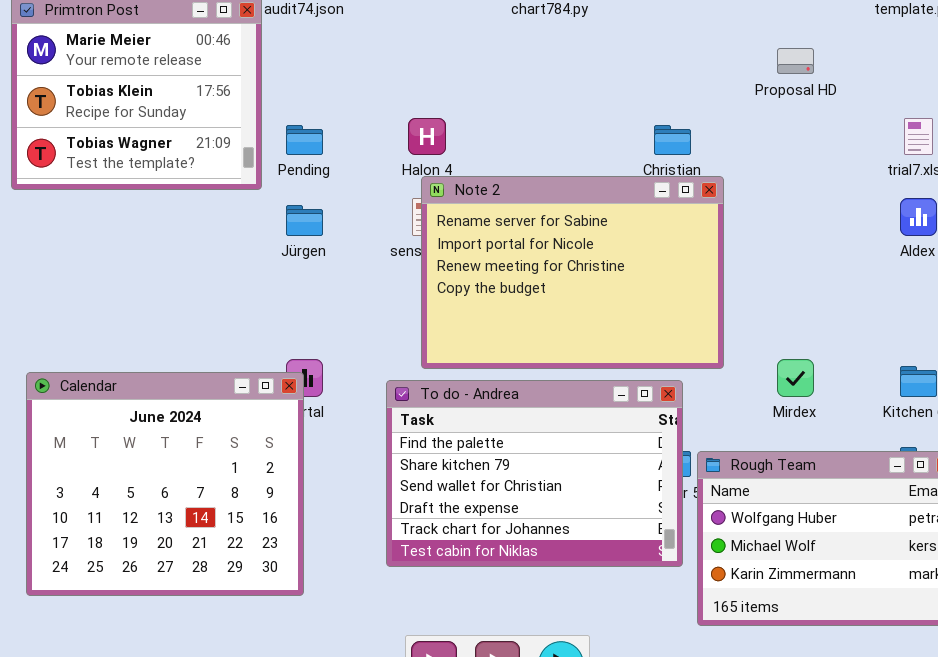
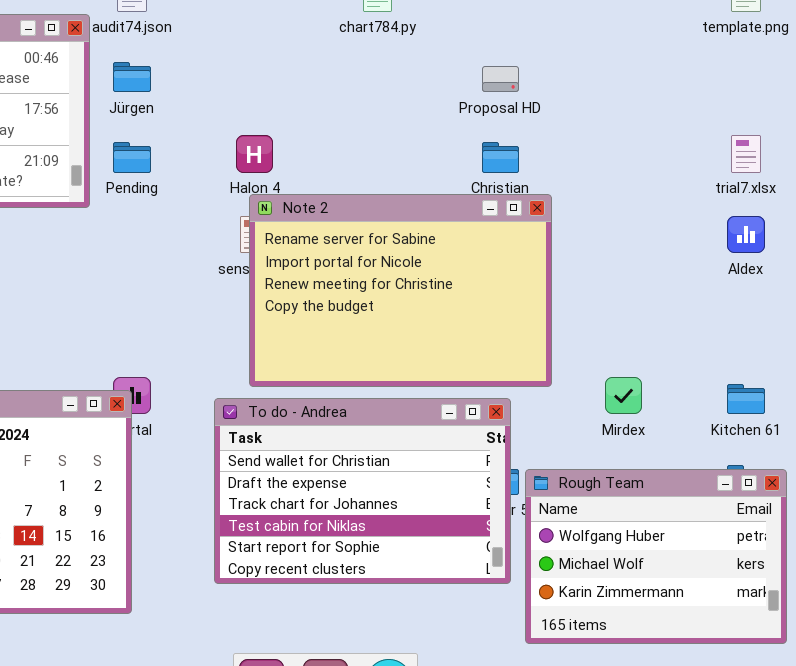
Proposal HD: [777,48,814,74] -> [482,66,519,92], moved
Jürgen: [286,205,323,236] -> [113,62,151,92], moved
To do - Andrea: [386,380,683,567] -> [214,398,511,584], scrolled down 2 rows

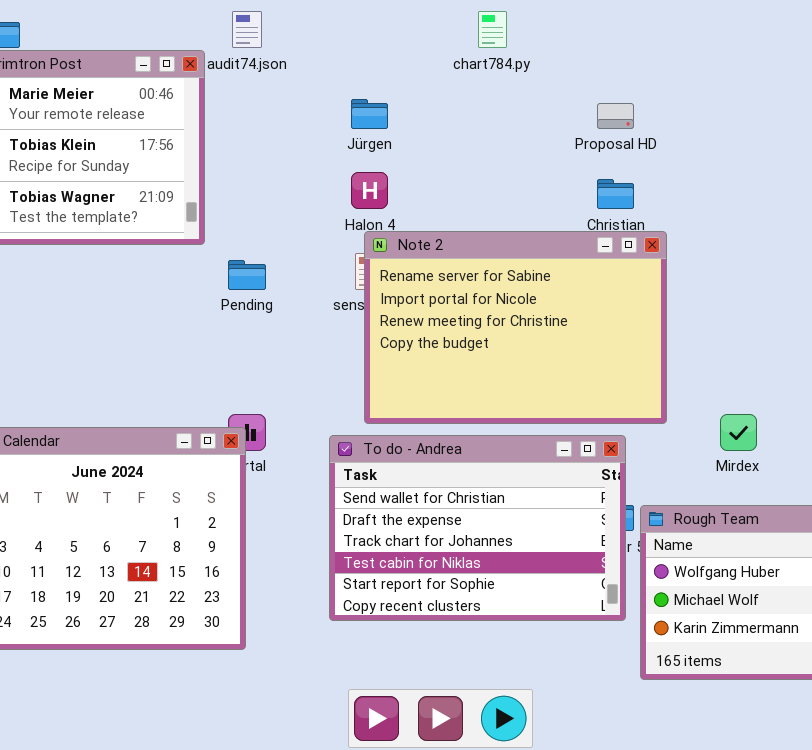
Jürgen: [113,62,151,92] -> [351,99,388,129], moved
Pending: [113,142,151,173] -> [228,260,266,290], moved

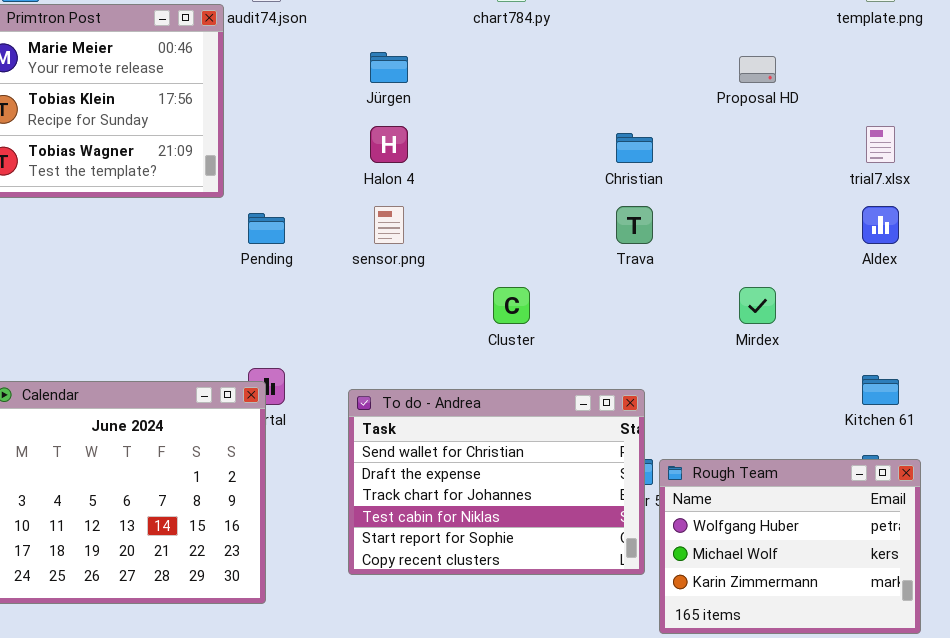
Proposal HD: [597,103,634,129] -> [739,56,776,83], moved
Note 2: [364,231,667,424] -> none, closed
Mirdex: [720,414,757,451] -> [739,287,776,324], moved

